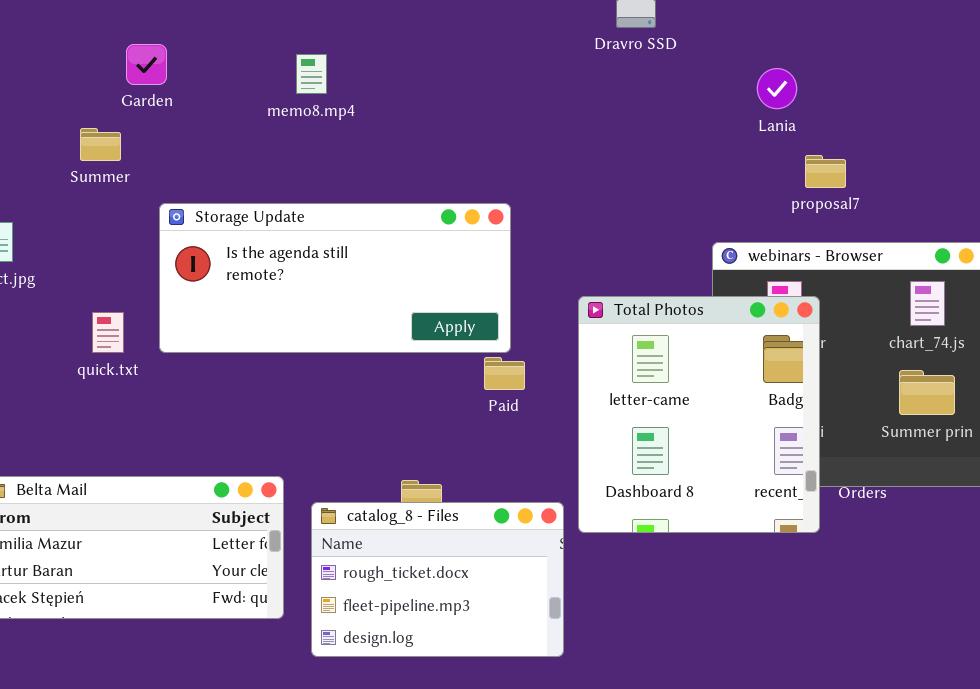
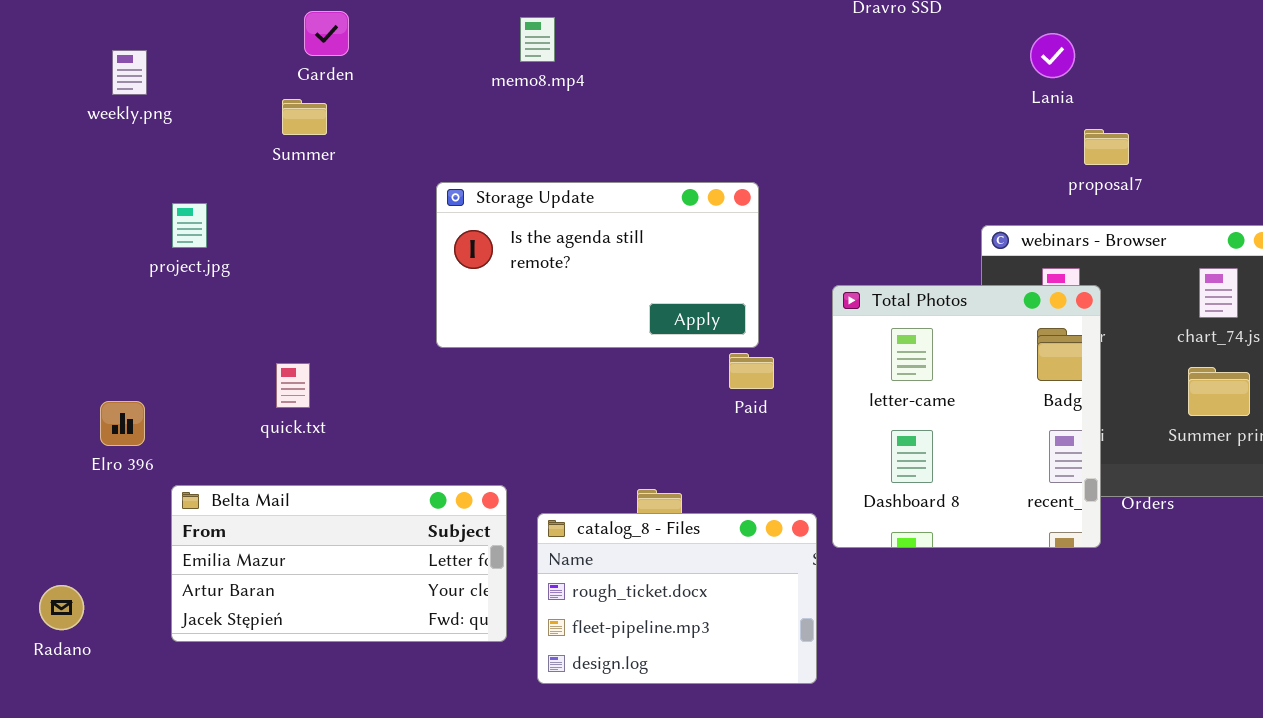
Garden: [126,44,167,85] -> [304,11,349,56], moved
Storage Update: [159,203,511,353] -> [436,182,759,348], resized
quick.txt: [92,312,124,353] -> [276,363,310,408], moved

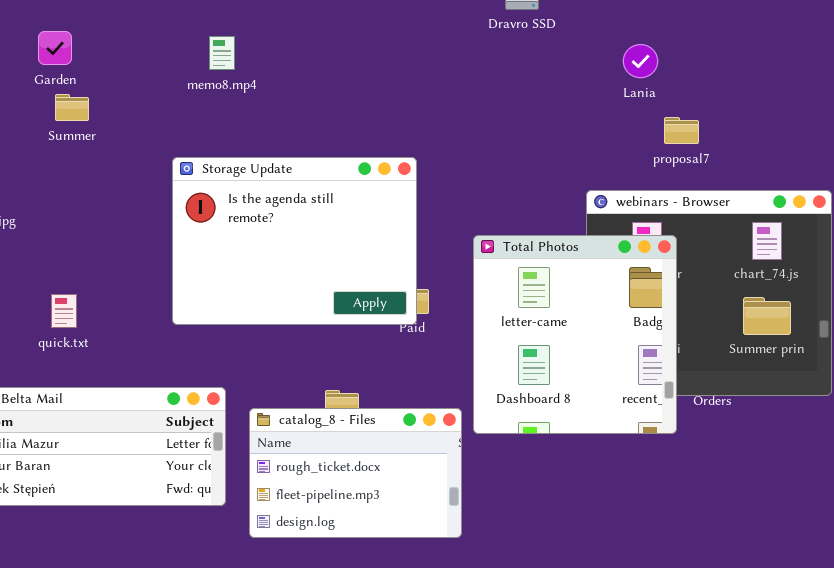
Garden: [304,11,349,56] -> [38,31,72,65], moved
memo8.mp4: [520,17,555,62] -> [209,36,235,70], moved
Storage Update: [436,182,759,348] -> [172,157,417,325], resized

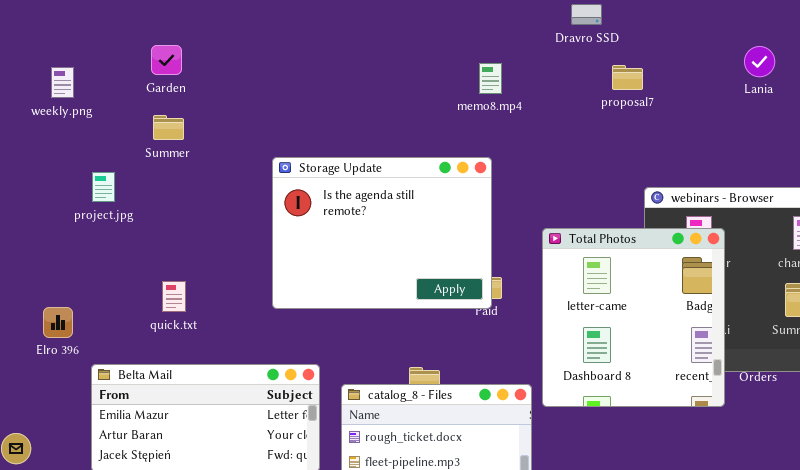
memo8.mp4: [209,36,235,70] -> [479,63,502,94], moved
Lania: [623,44,658,78] -> [744,46,775,77], moved
Summer: [55,94,89,121] -> [153,115,184,140], moved
proposal7: [664,117,699,144] -> [612,65,643,90], moved

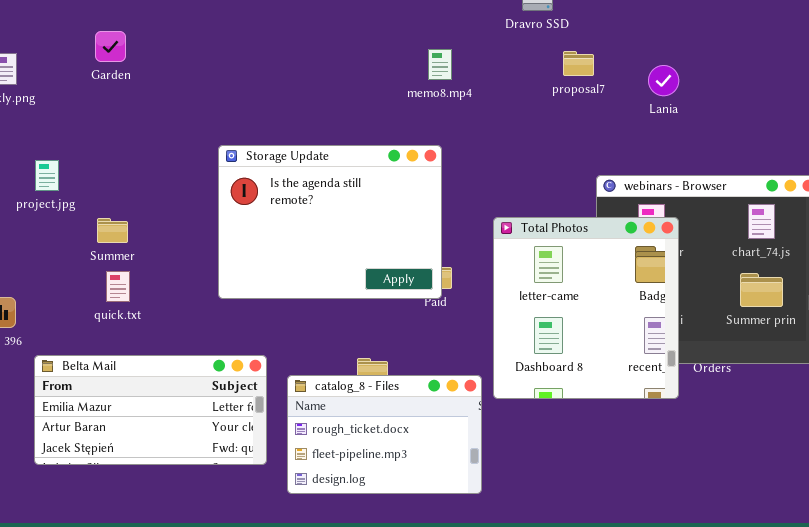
Lania: [744,46,775,77] -> [648,65,679,96], moved
Summer: [153,115,184,140] -> [97,218,128,243], moved

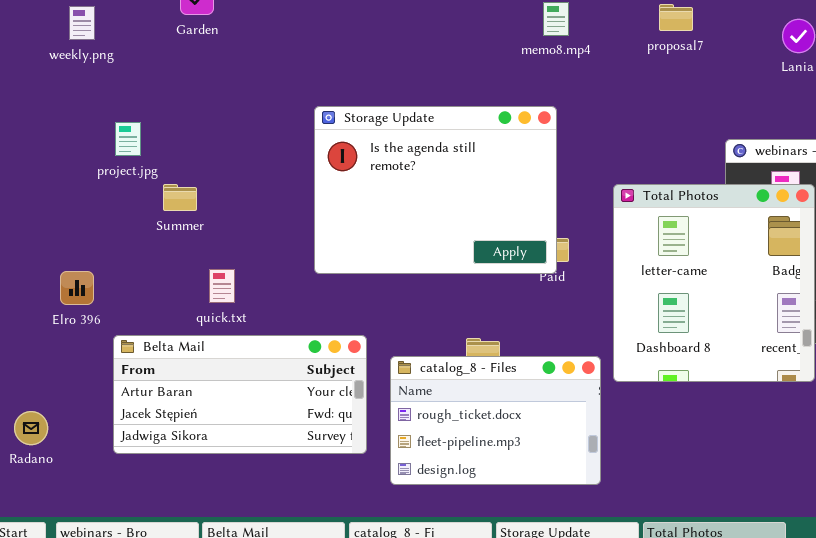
proposal7: [563,51,594,76] -> [659,4,693,31], moved
Summer: [97,218,128,243] -> [163,184,197,211], moved
quick.txt: [106,271,130,302] -> [209,269,235,303], moved
Belta Mail: [34,355,267,465] -> [113,335,367,454], scrolled down 1 row

